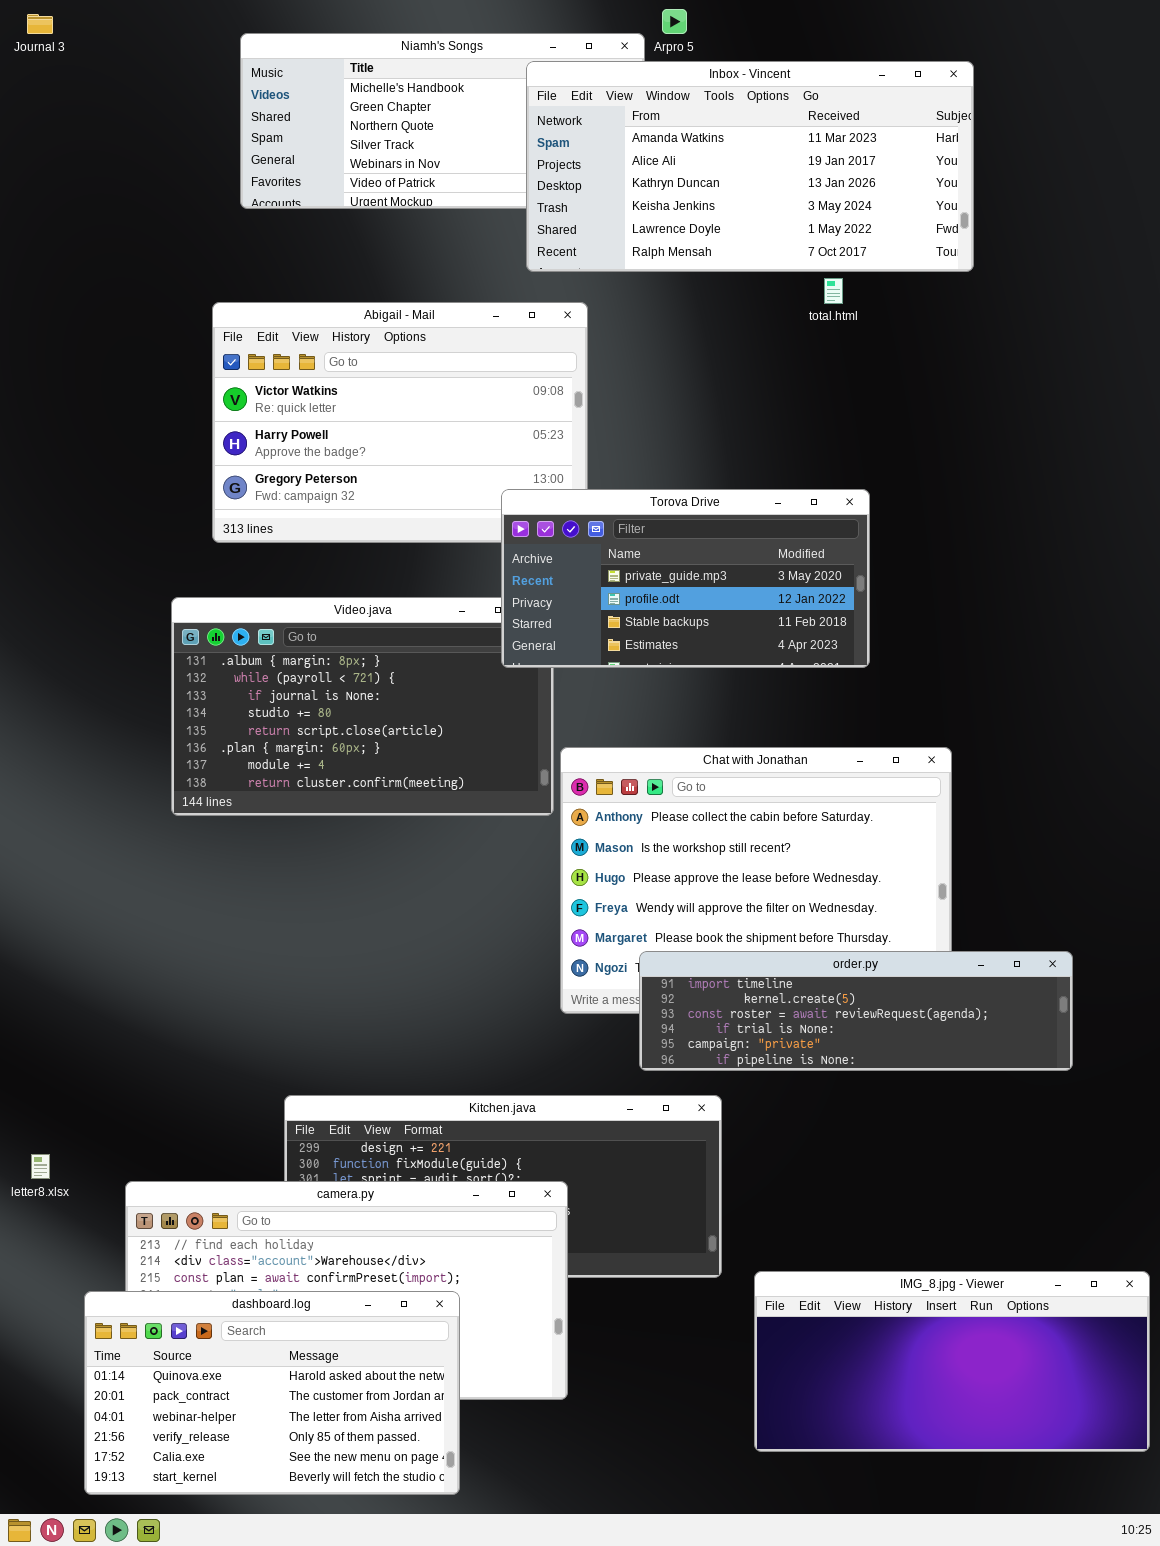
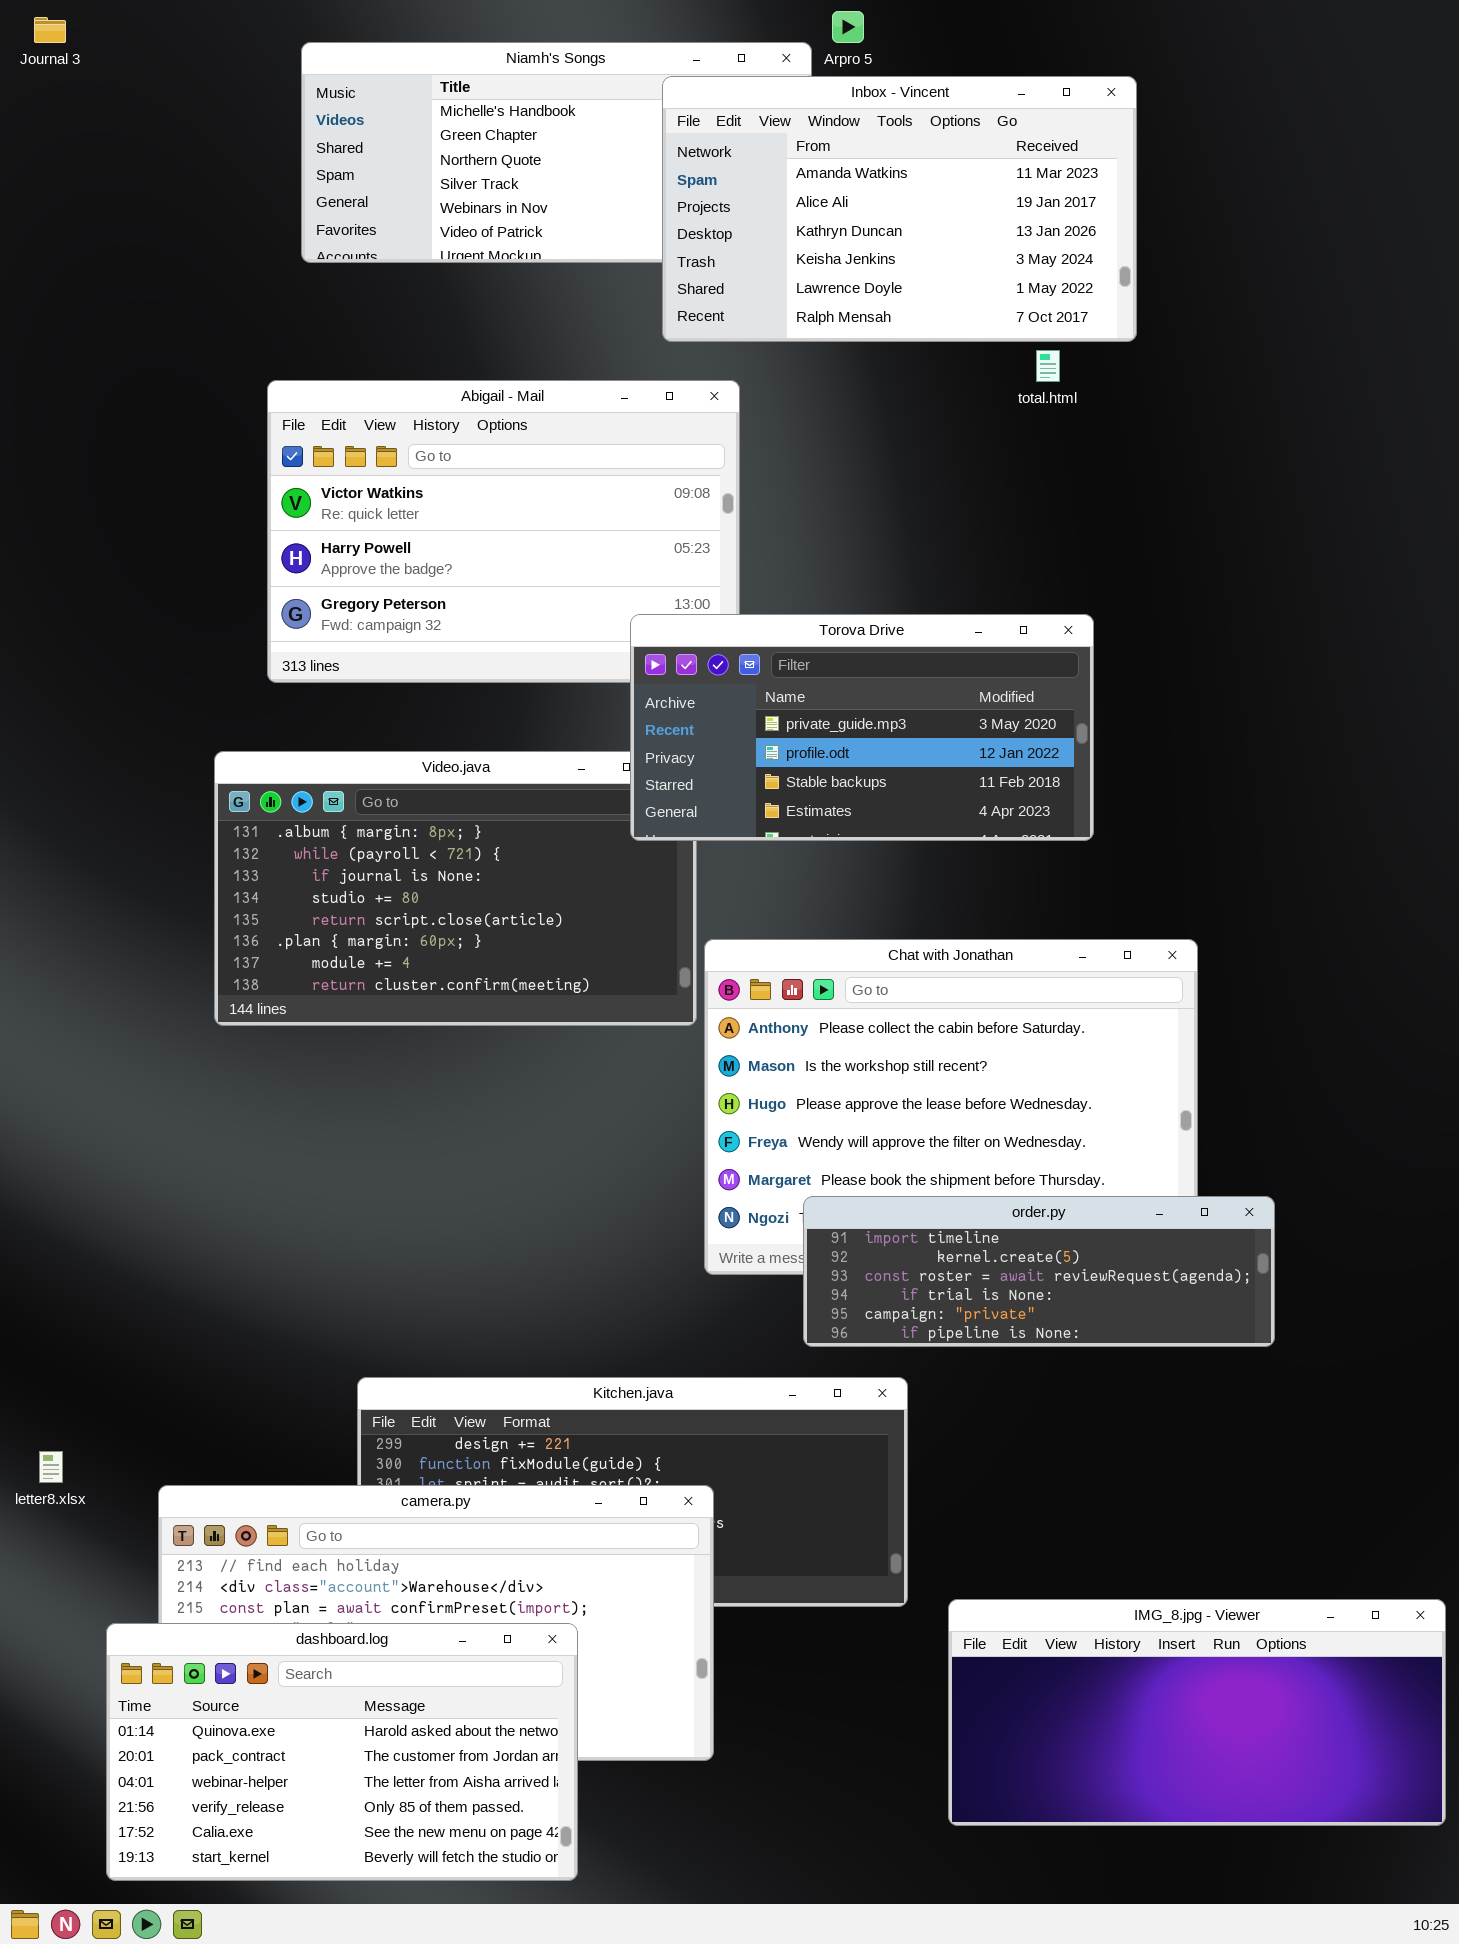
Inbox - Vincent: [526,61,974,272] -> [662,76,1137,342], resized
order.py: [639,951,1073,1071] -> [803,1196,1275,1347], resized

